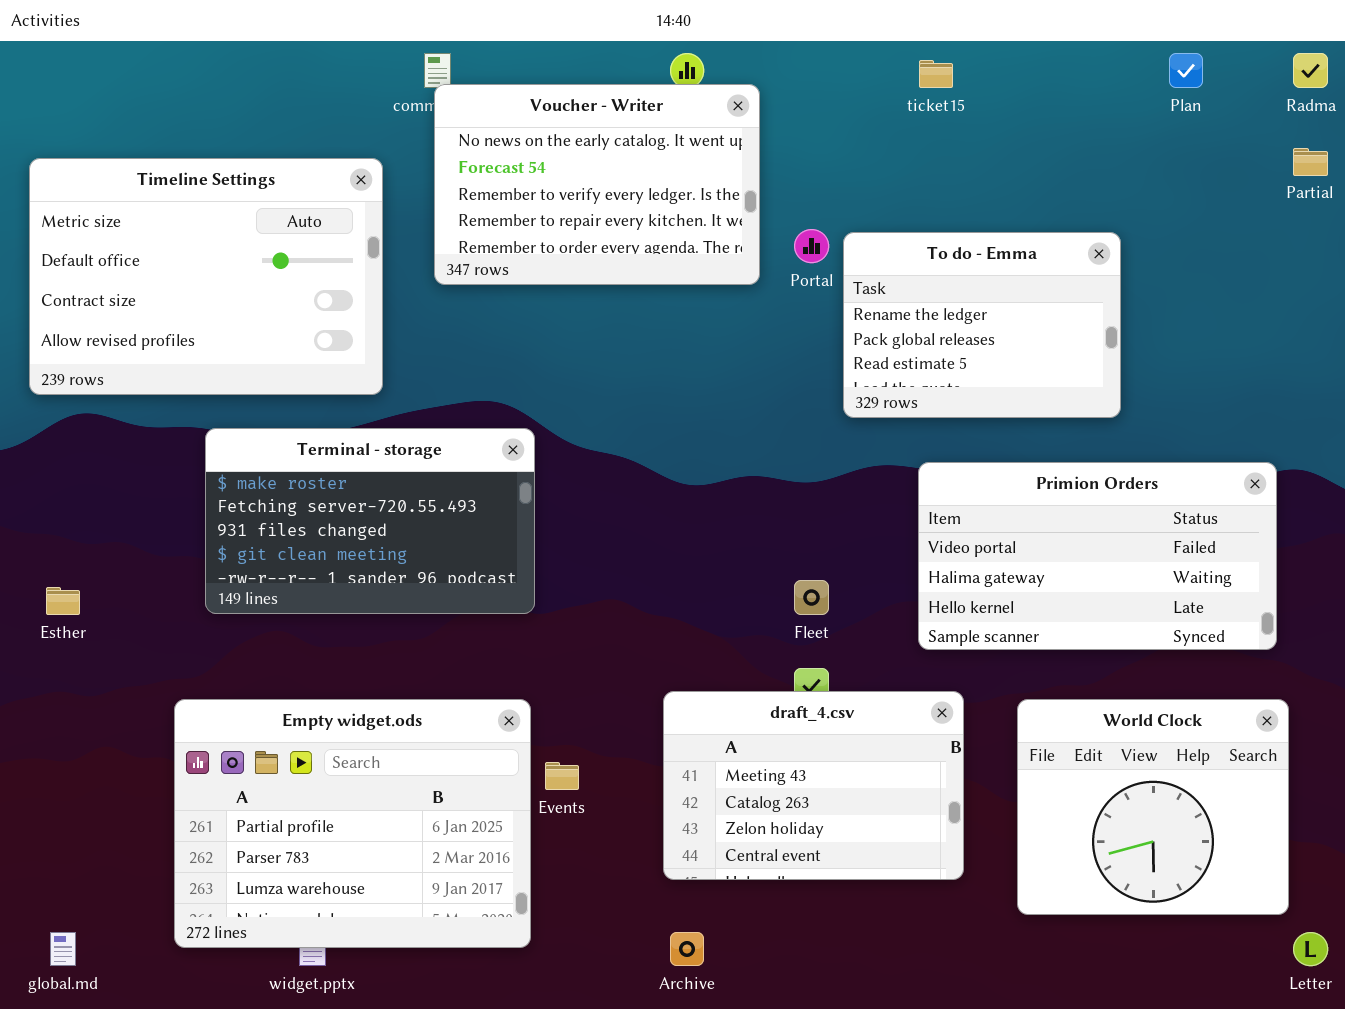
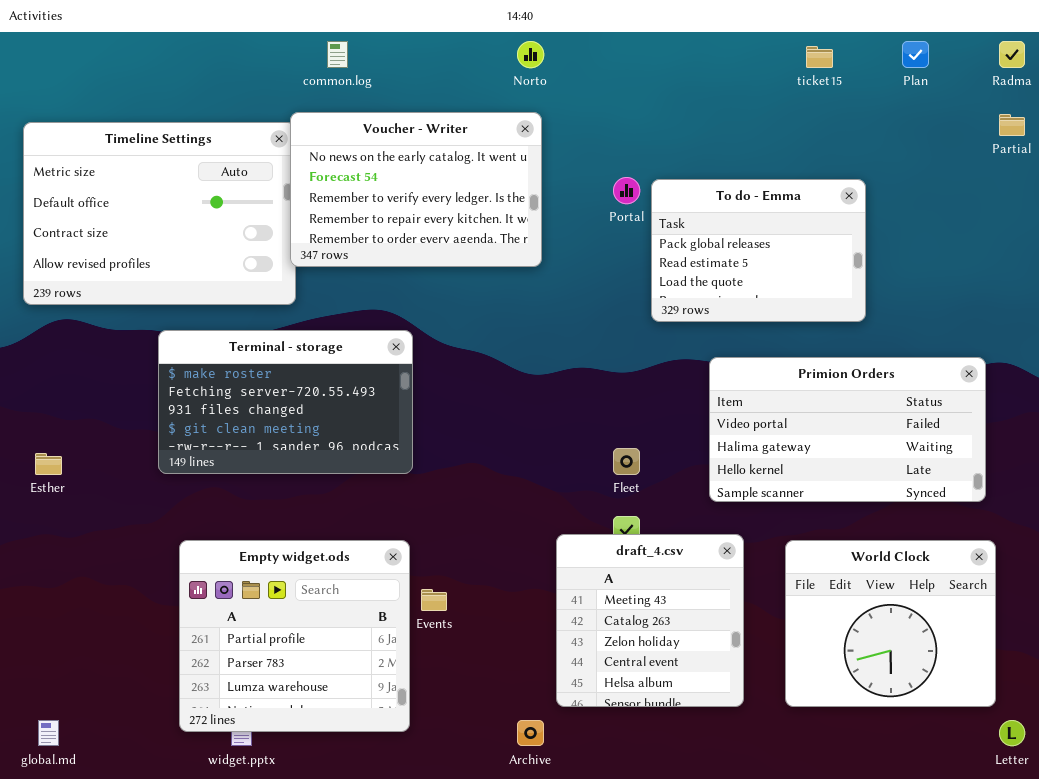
ticket15: [919,60,953,88] -> [806,46,833,68], moved
Voucher - Writer: [434,84,760,285] -> [290,112,542,267], moved
To do - Emma: [843,232,1121,418] -> [651,179,866,322], scrolled down 1 row
draft_4.csv: [663,691,964,880] -> [556,534,744,707], resized
Empty widget.ods: [174,699,531,948] -> [179,540,410,732], resized

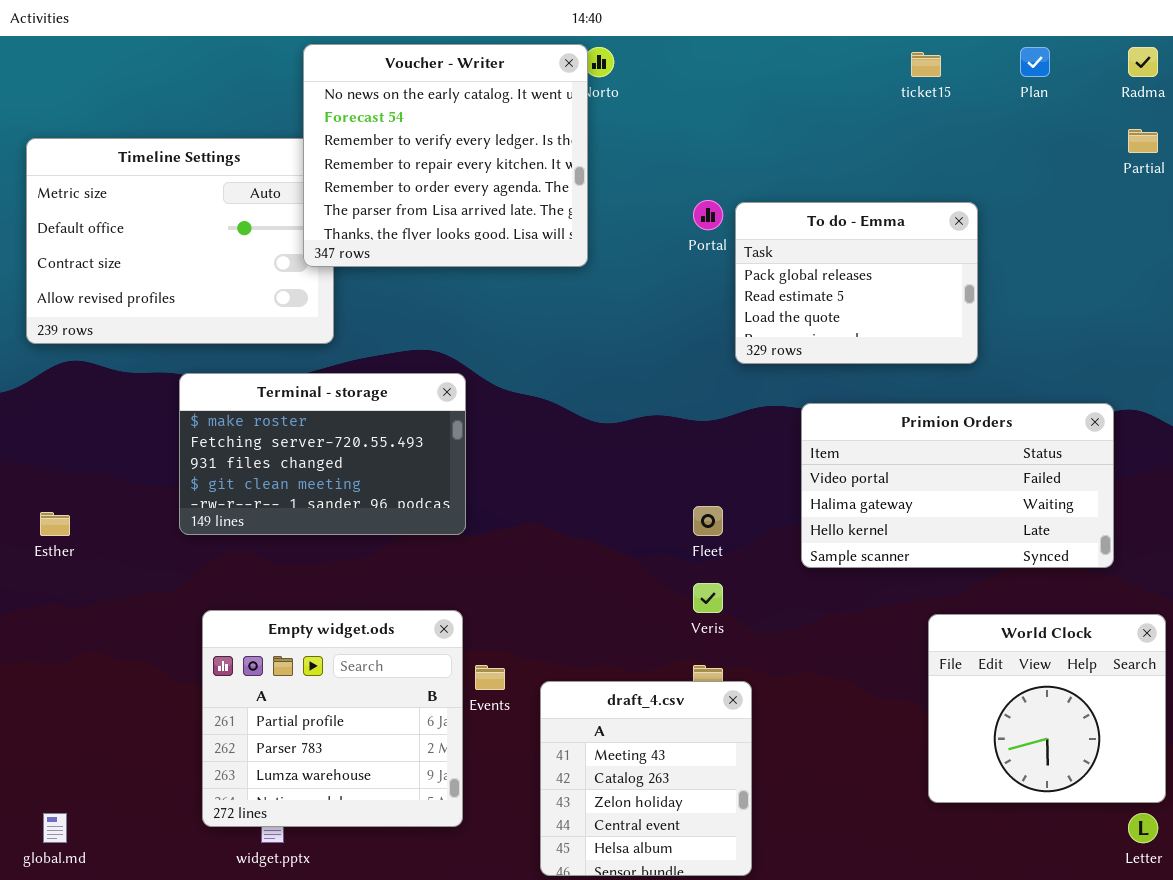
Voucher - Writer: [290,112,542,267] -> [303,44,588,267], moved, resized
draft_4.csv: [556,534,744,707] -> [540,681,752,876], moved
World Clock: [785,540,996,707] -> [928,614,1166,803], moved

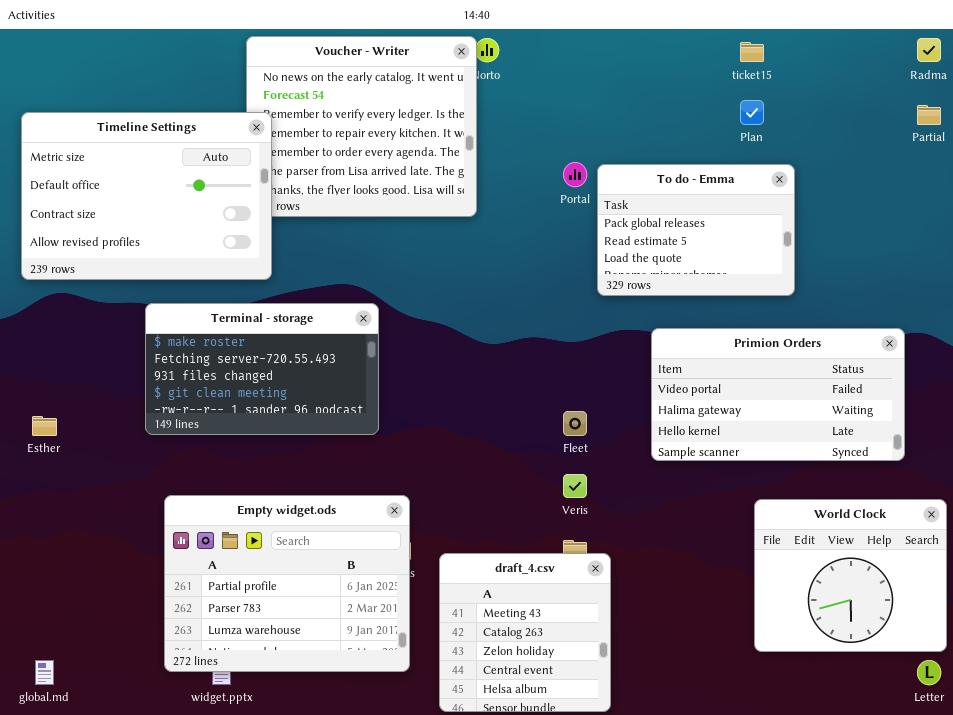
Plan: [1020,47,1050,77] -> [740,100,764,125], moved
Timeline Settings: [26,138,334,344] -> [21,112,272,280], raised
Empty widget.ods: [202,610,463,827] -> [164,495,410,672], resized

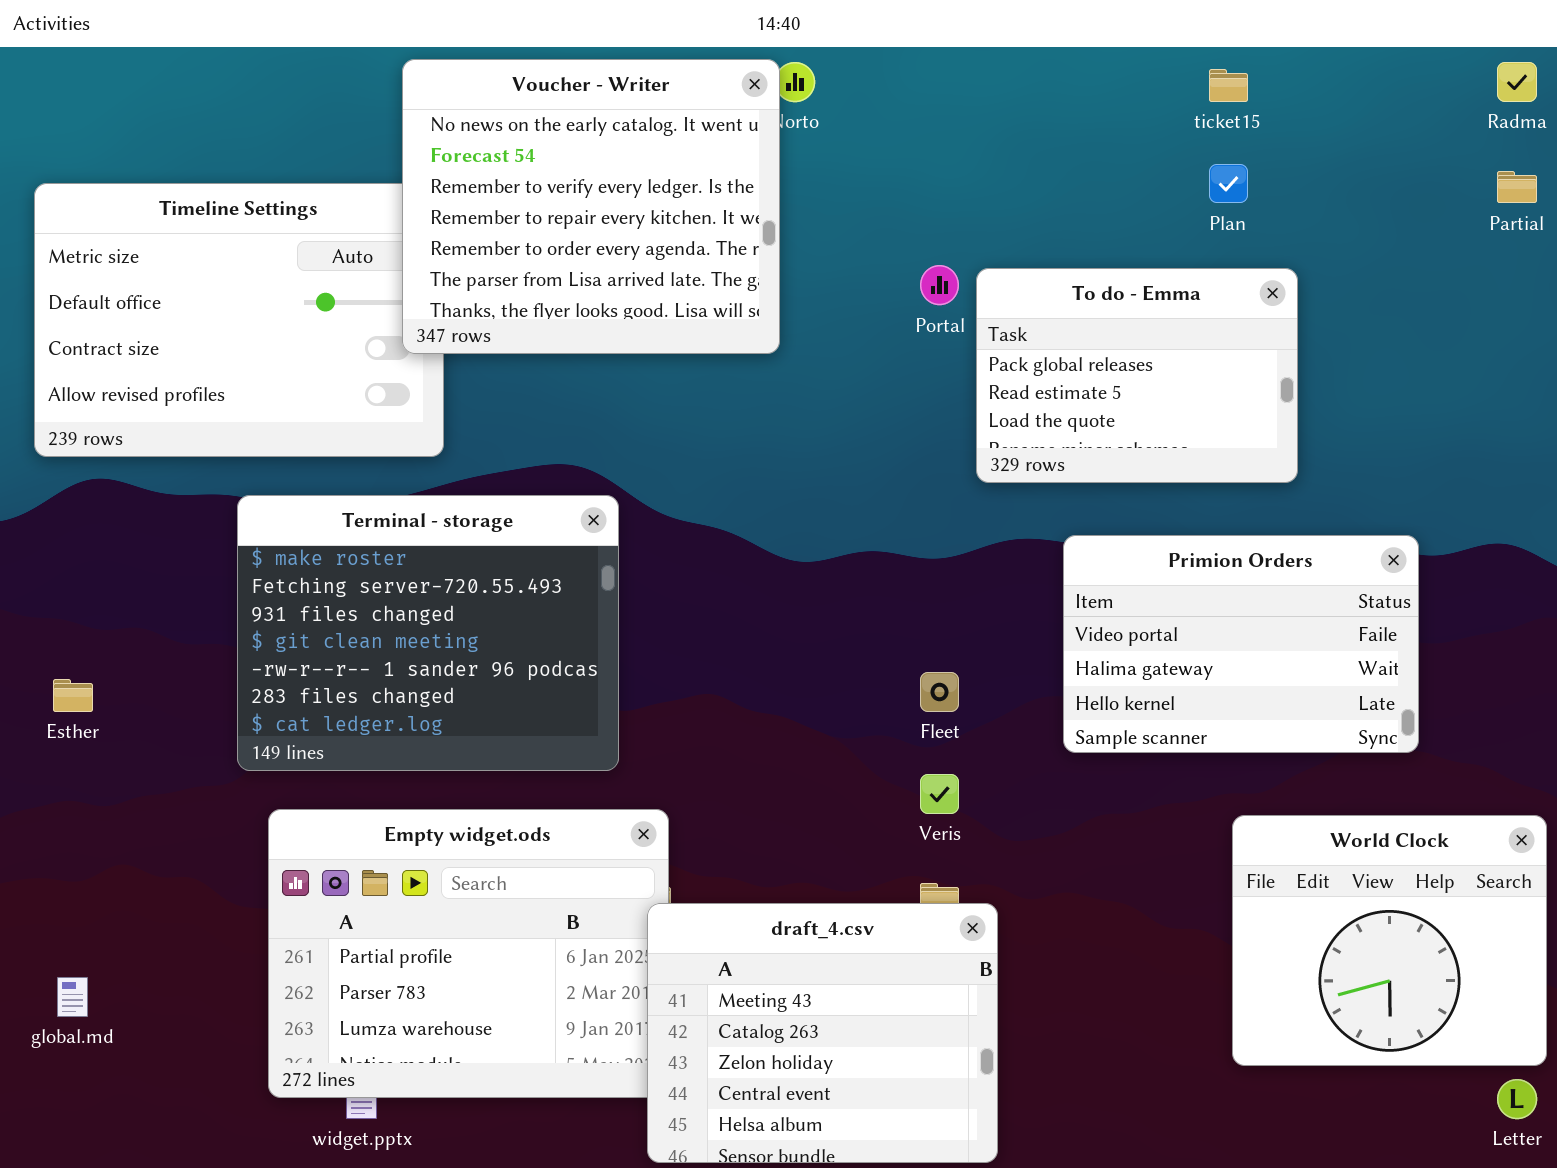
Voucher - Writer: [246,36,477,217] -> [402,59,780,354], raised
Terminal - storage: [145,303,379,435] -> [237,495,619,771], resized
Primion Orders: [651,328,905,461] -> [1063,535,1419,753], resized
draft_4.csv: [439,553,611,712] -> [647,903,998,1163], resized
global.md: [35,660,54,685] -> [57,977,88,1017], moved

